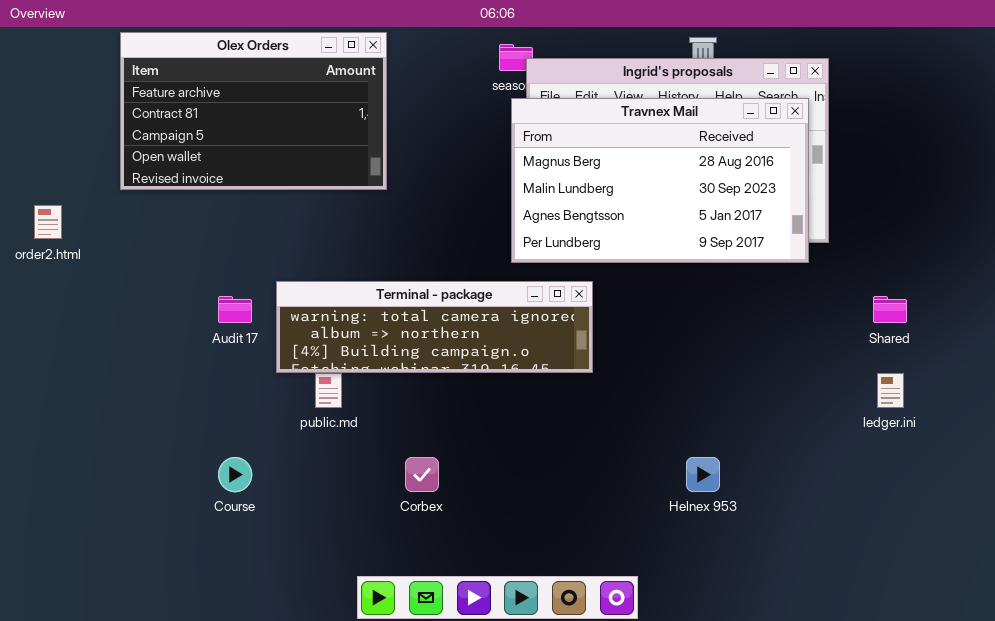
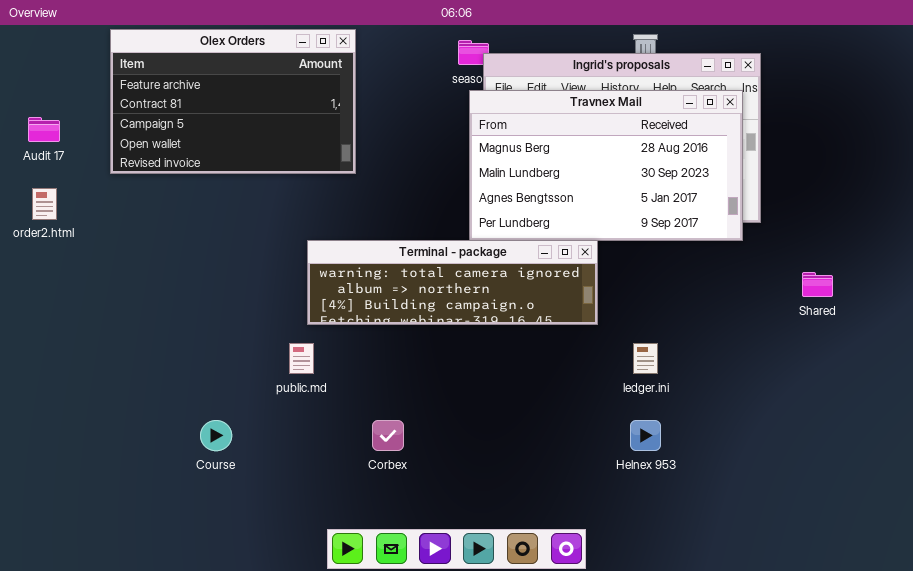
Terminal - package: [276,281,593,373] -> [307,240,598,325], moved
Audit 17: [218,296,252,323] -> [28,117,60,142], moved
ledger.ini: [877,373,904,408] -> [633,343,658,374], moved

